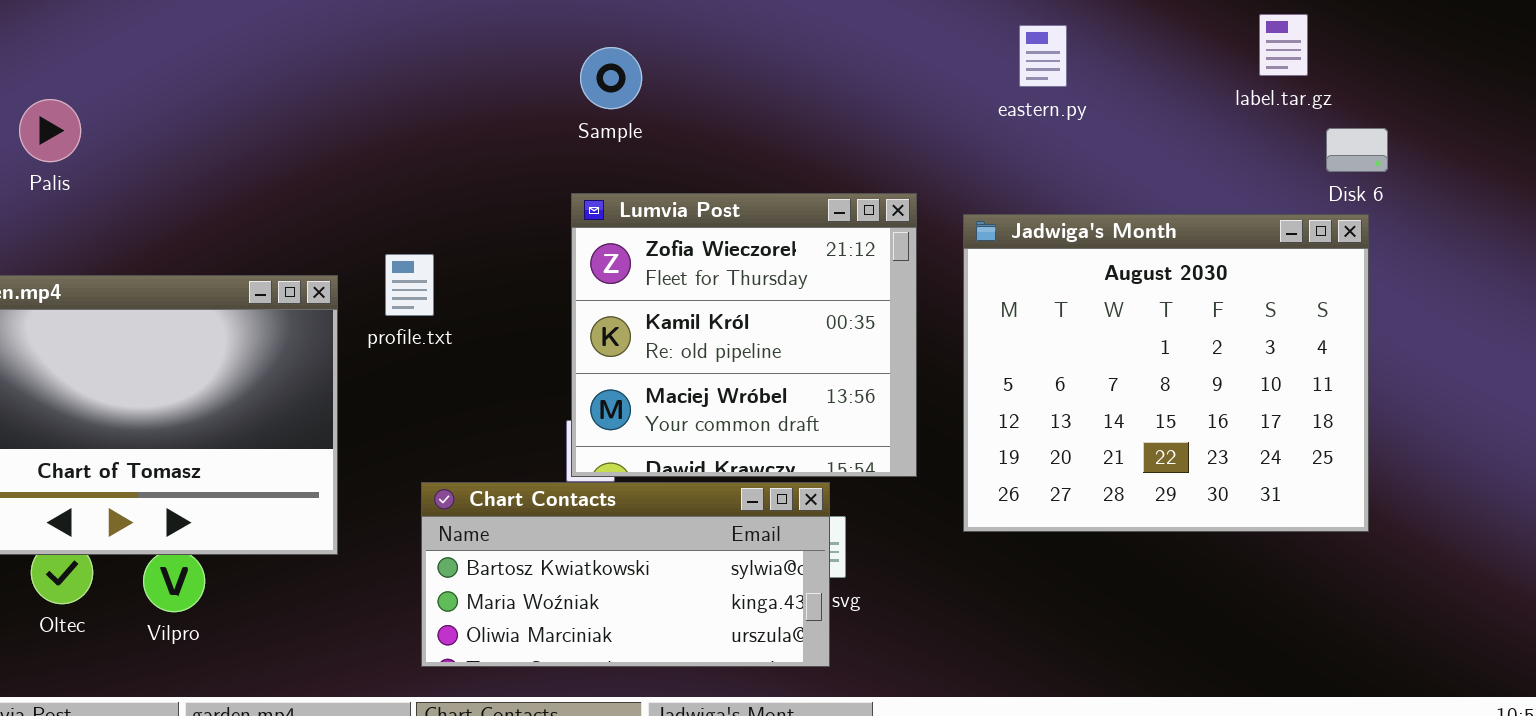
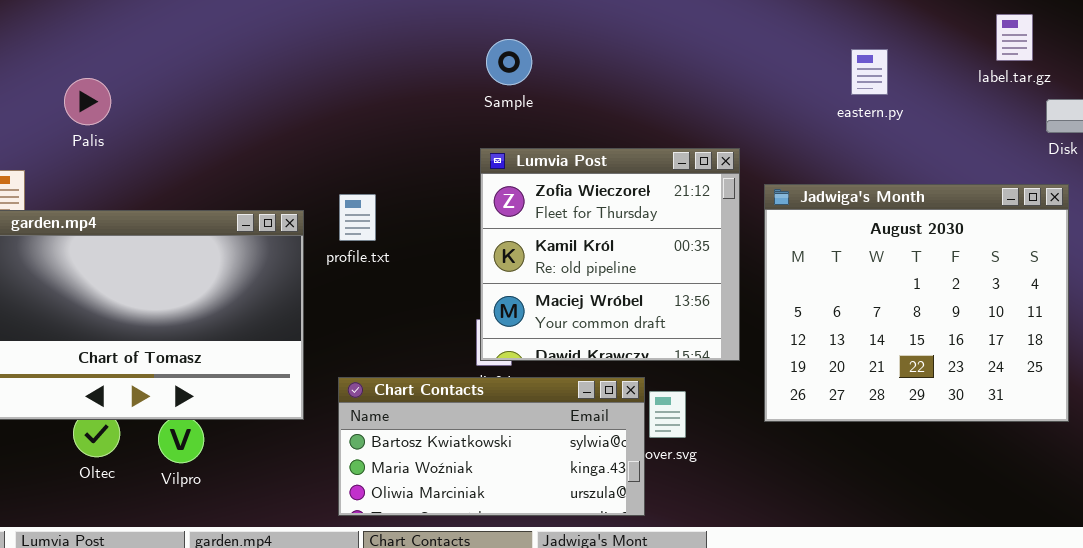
eastern.py: [1019,25,1067,87] -> [851,49,888,95], moved
Jadwiga's Month: [963,214,1369,532] -> [764,184,1069,422], moved
Chart Contacts: [421,482,830,667] -> [338,377,645,516], moved

